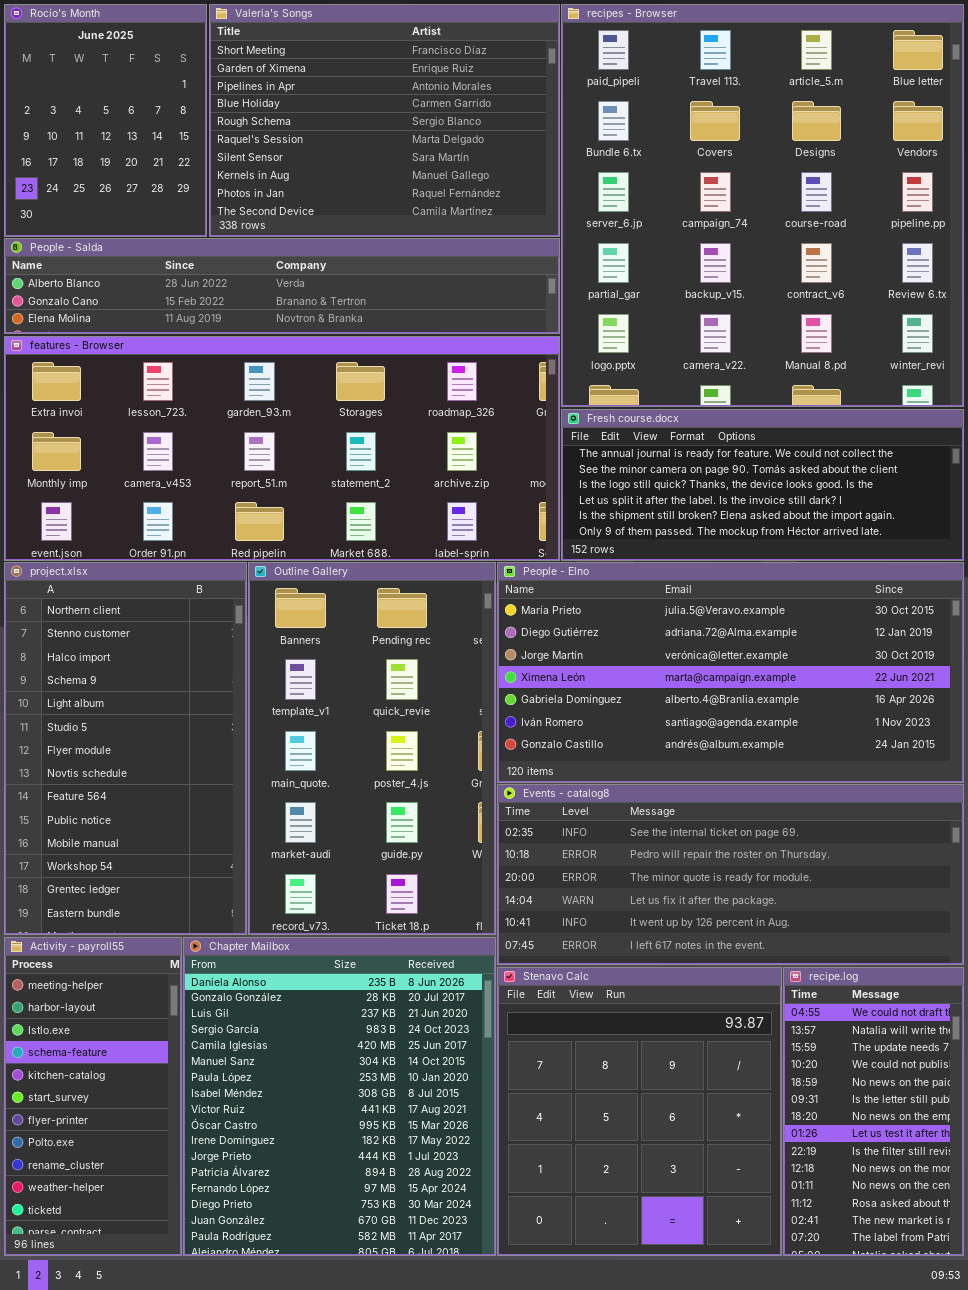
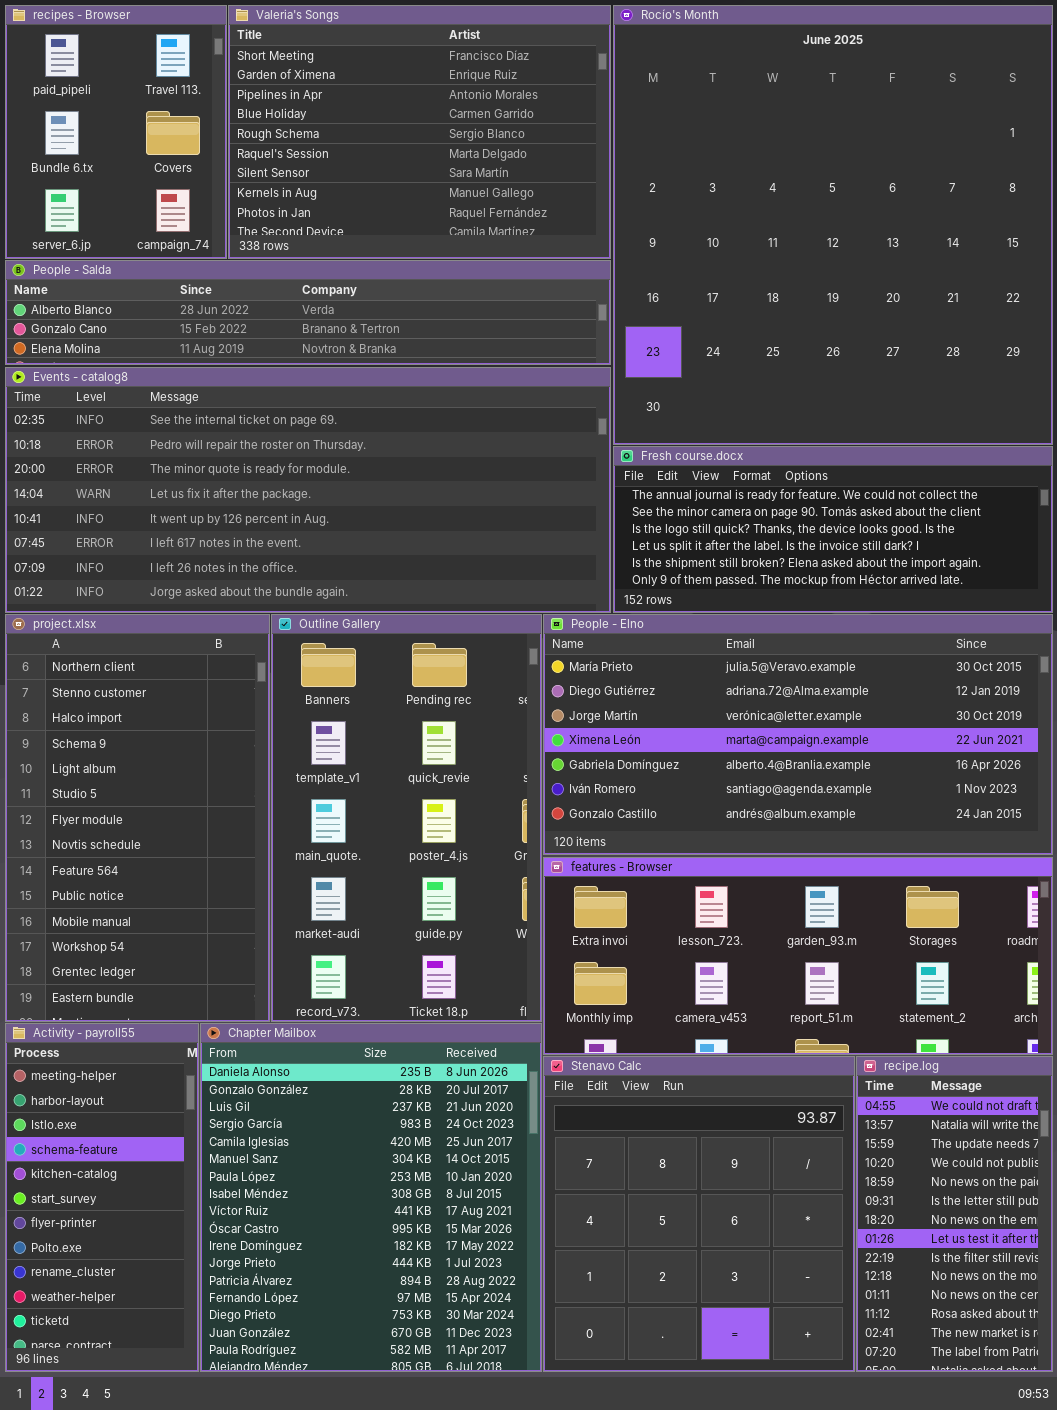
Rocío's Month: [4,4,207,237] -> [613,5,1053,445], moved, resized
recipes - Browser: [561,4,964,407] -> [5,5,227,259], moved, resized
features - Browser: [4,336,560,561] -> [543,857,1053,1055], moved, resized
Events - catalog8: [497,784,964,965] -> [5,367,611,613], moved, resized

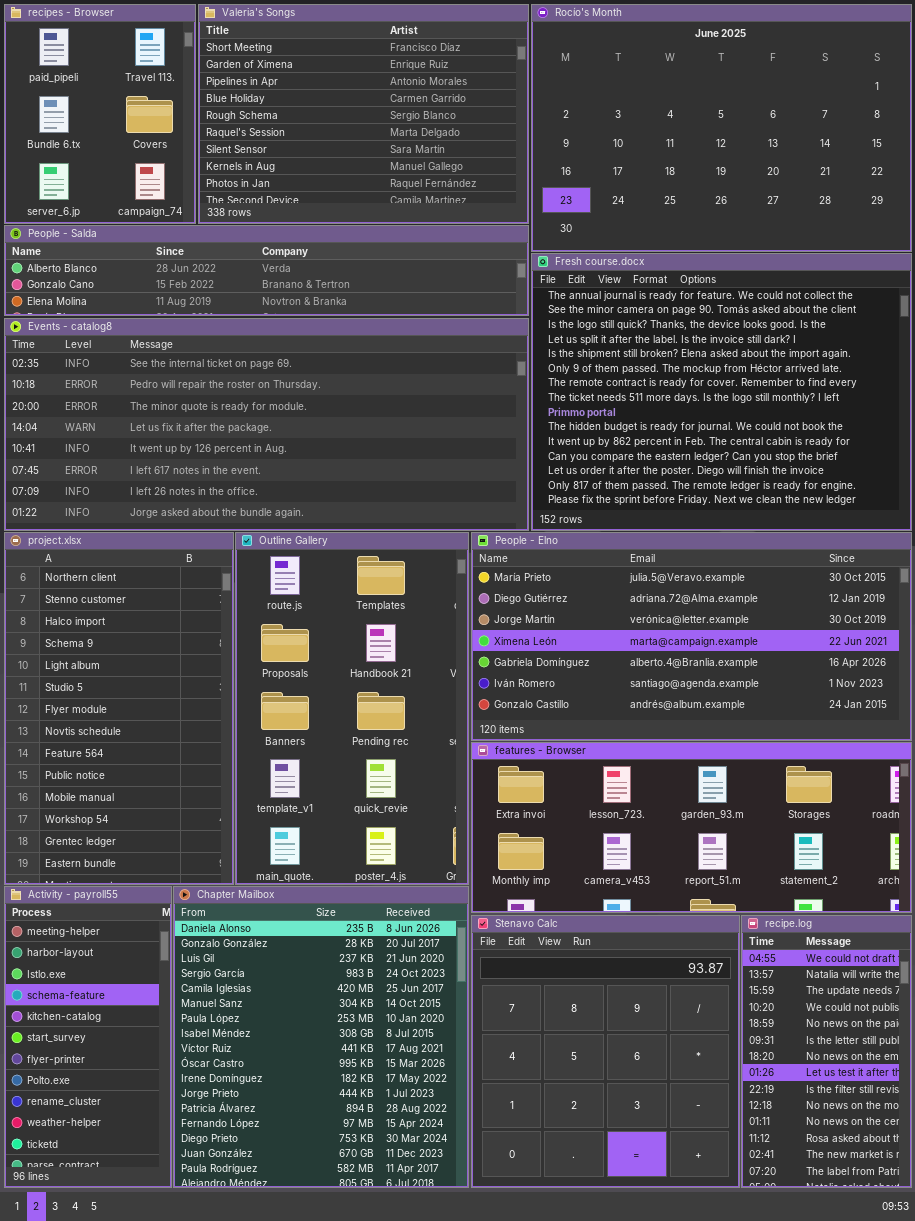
Rocío's Month: [613,5,1053,445] -> [531,4,912,252], resized
Fresh course.docx: [613,446,1053,613] -> [531,253,912,531], resized
Outline Gallery: [271,614,542,1022] -> [235,532,469,885], scrolled up 2 rows

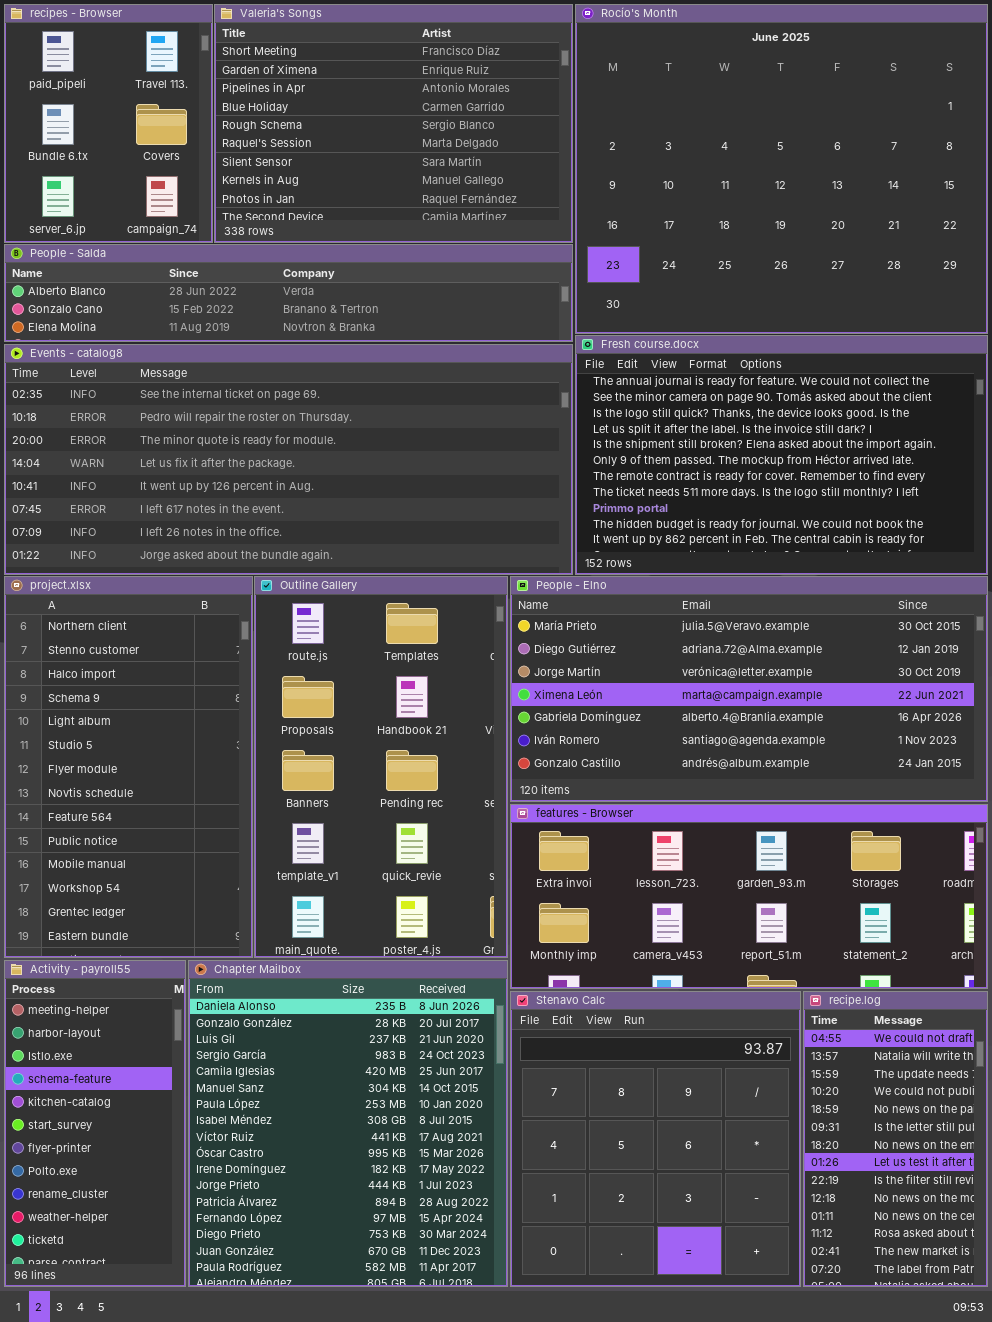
Rocío's Month: [531,4,912,252] -> [575,4,988,334], resized
Fresh course.docx: [531,253,912,531] -> [575,335,988,575], resized

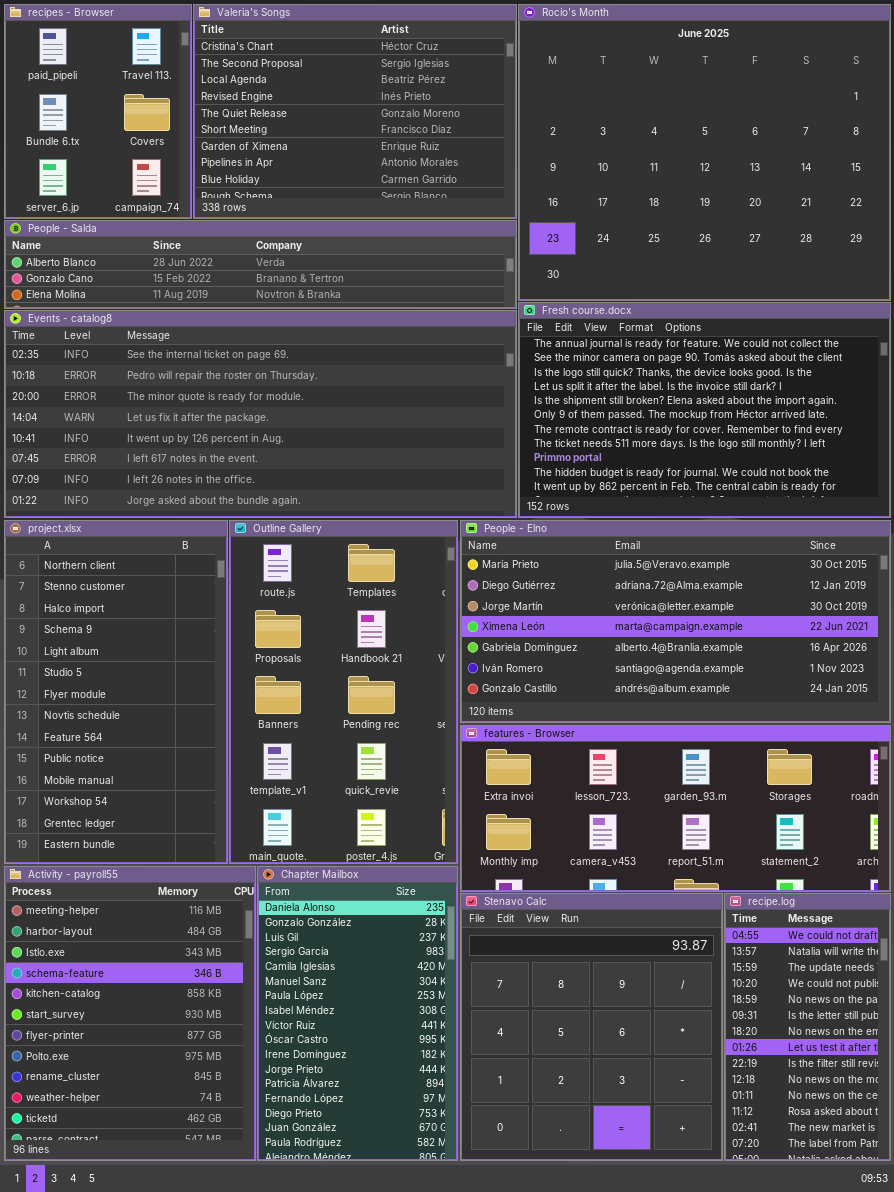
Valeria's Songs: [214,4,573,243] -> [193,4,517,219], scrolled up 5 rows
Activity - payroll55: [4,960,186,1287] -> [4,866,256,1161], resized
Chapter Mailbox: [188,960,508,1287] -> [257,866,458,1161], resized

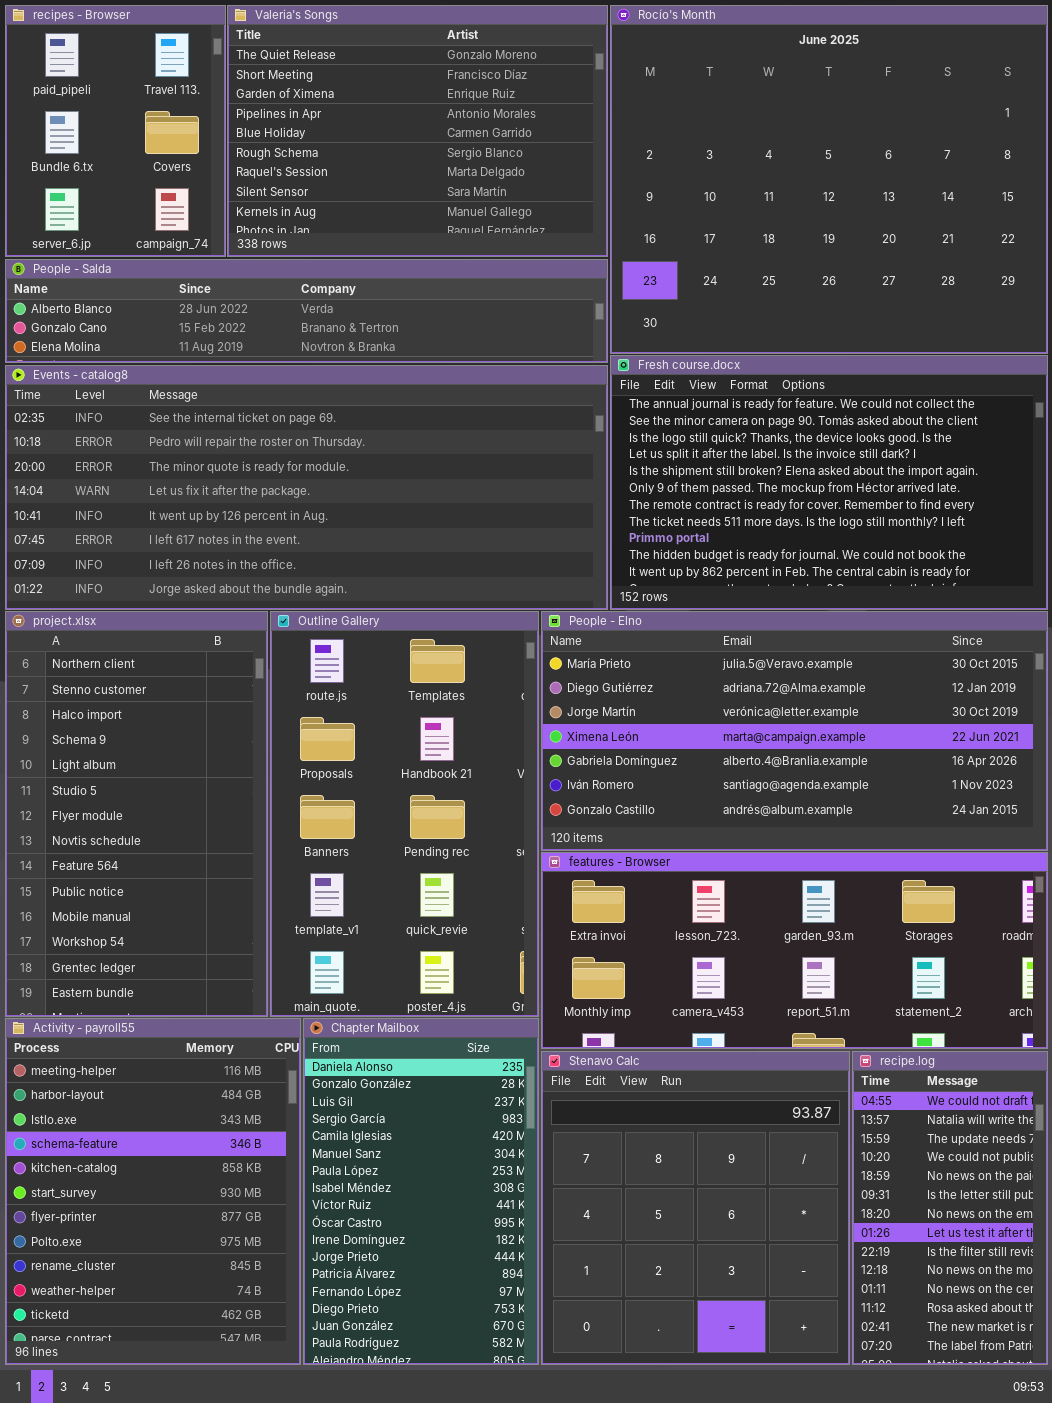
Valeria's Songs: [193,4,517,219] -> [227,5,608,257], scrolled down 4 rows

